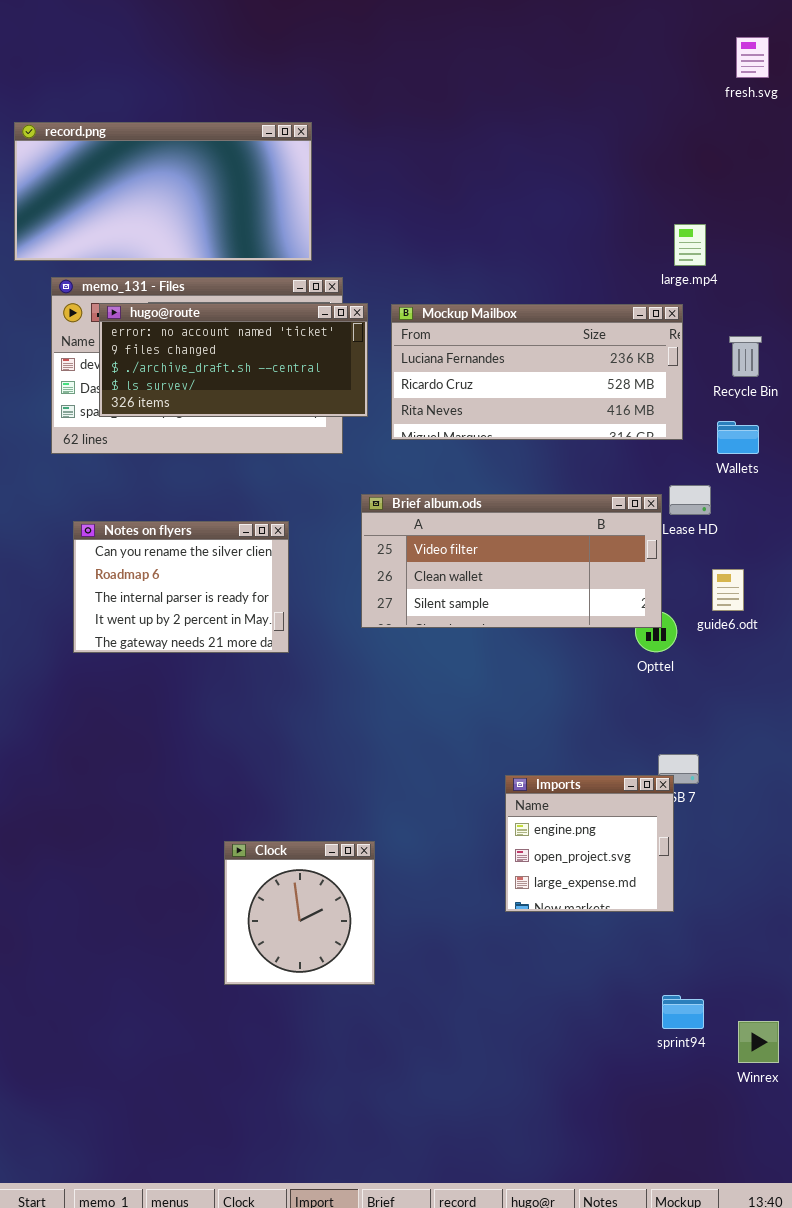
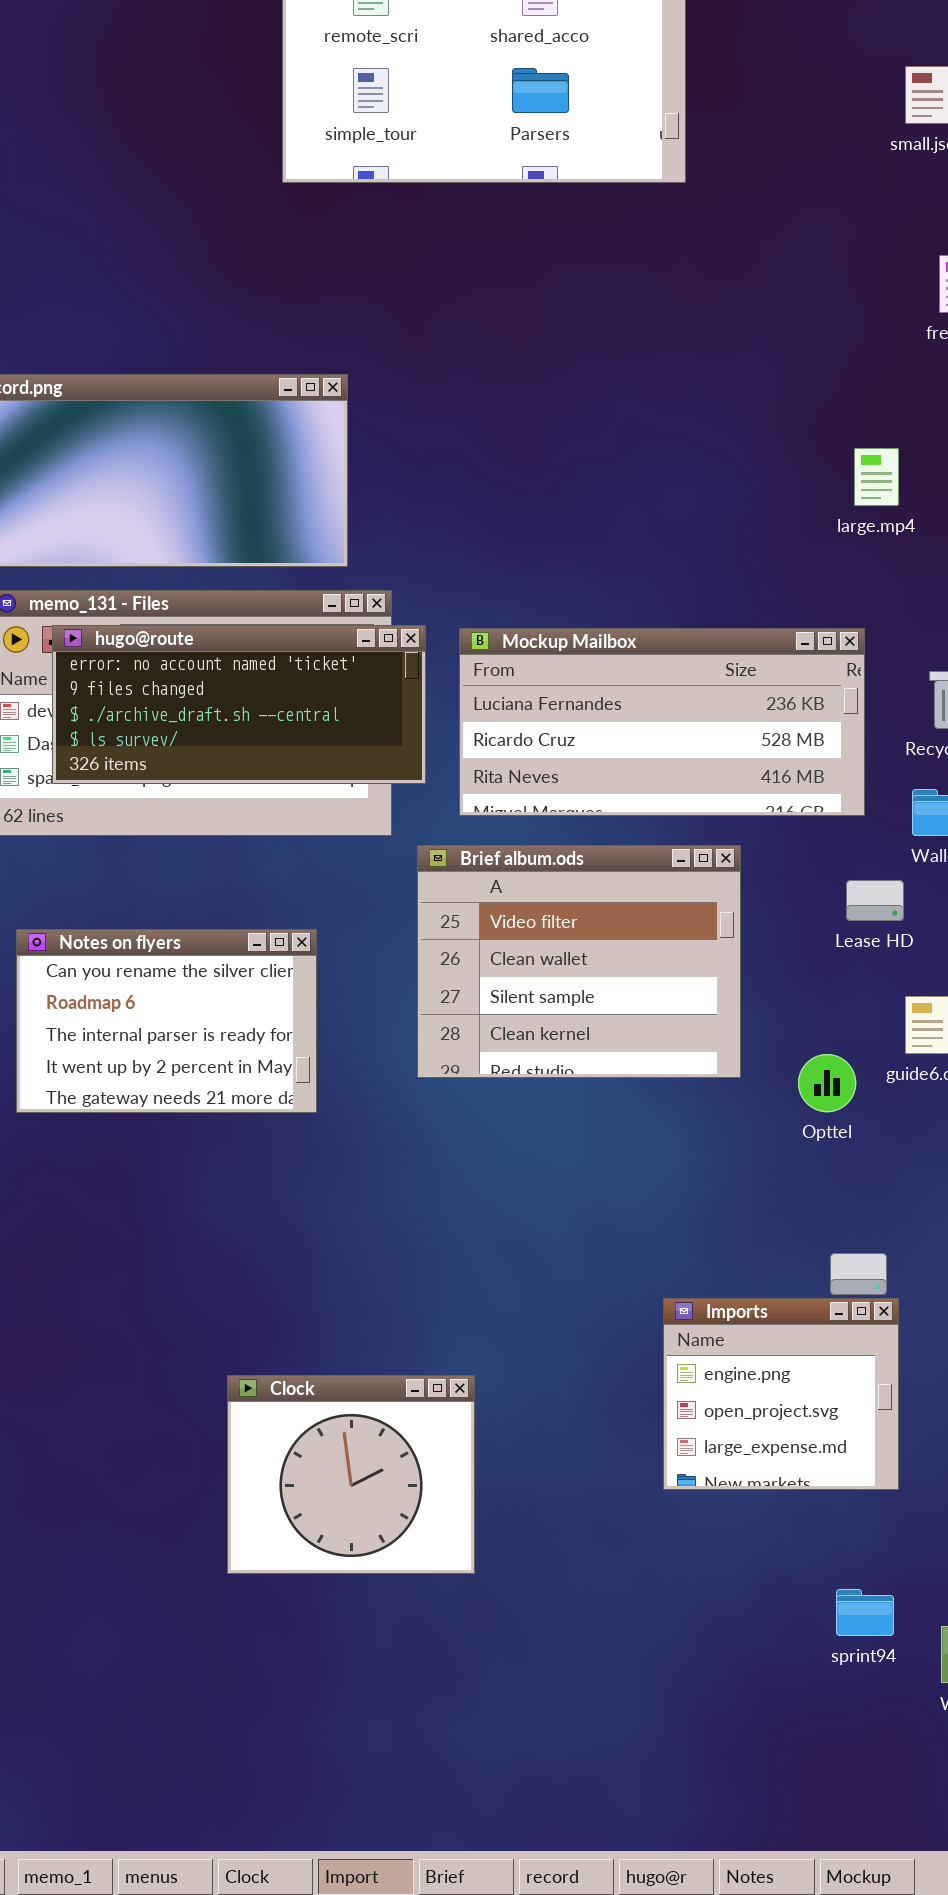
large.mp4: [674,224,706,266] -> [854,448,899,506], moved
Brief album.ods: [361,494,662,628] -> [417,845,741,1078], resized
Imports: [505,775,674,912] -> [663,1298,899,1490], moved
Clock: [224,841,375,985] -> [227,1375,475,1574], resized

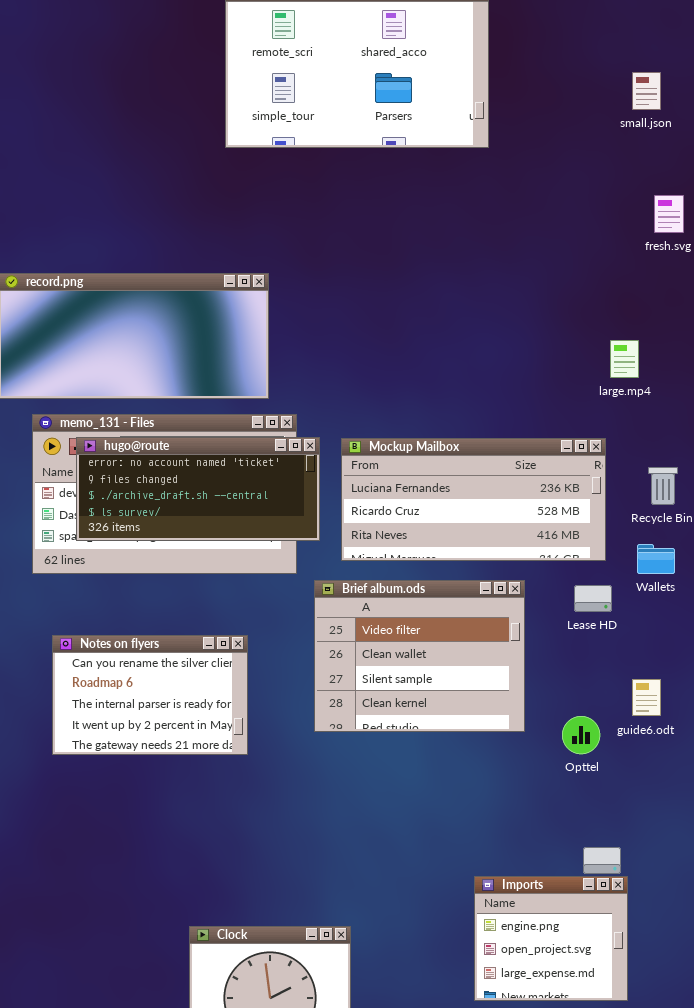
large.mp4: [854,448,899,506] -> [610,340,639,378], moved
Lease HD: [846,880,904,921] -> [574,585,612,612], moved

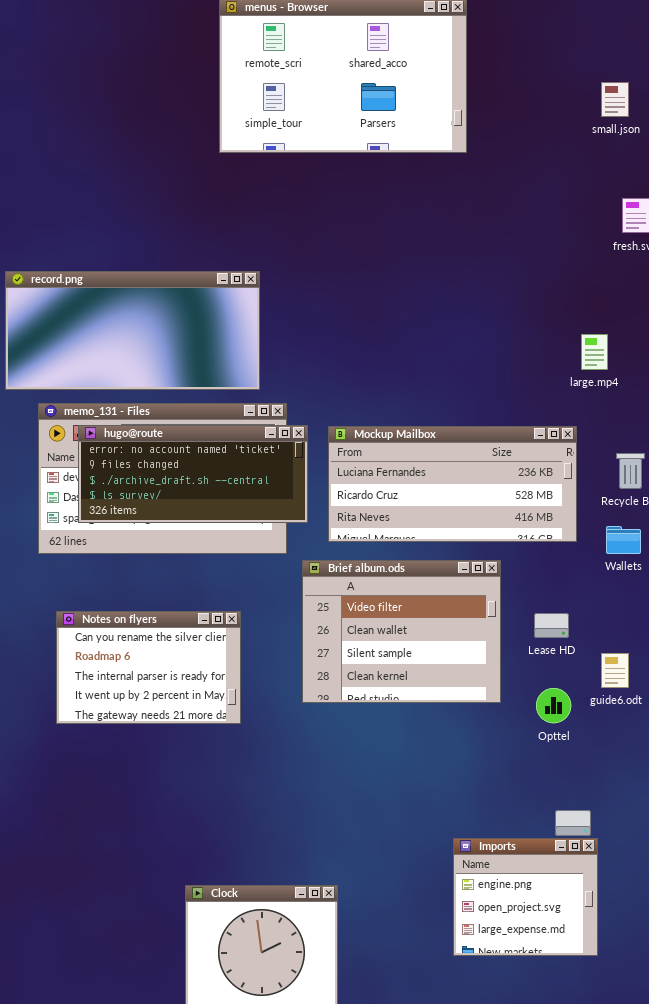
Lease HD: [574,585,612,612] -> [534,613,569,638], moved

